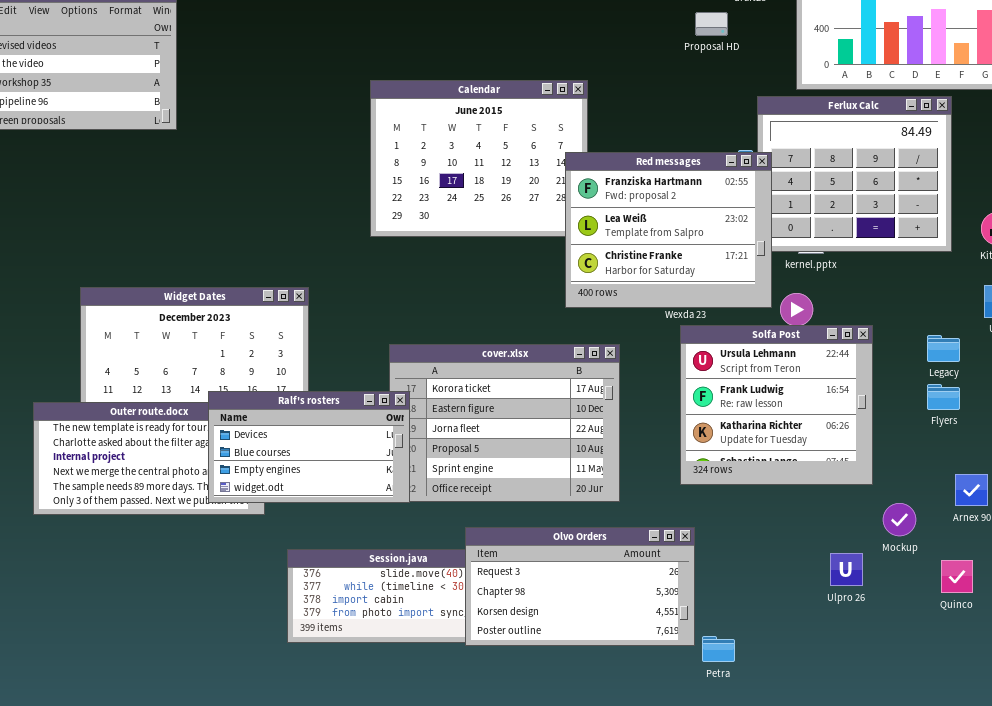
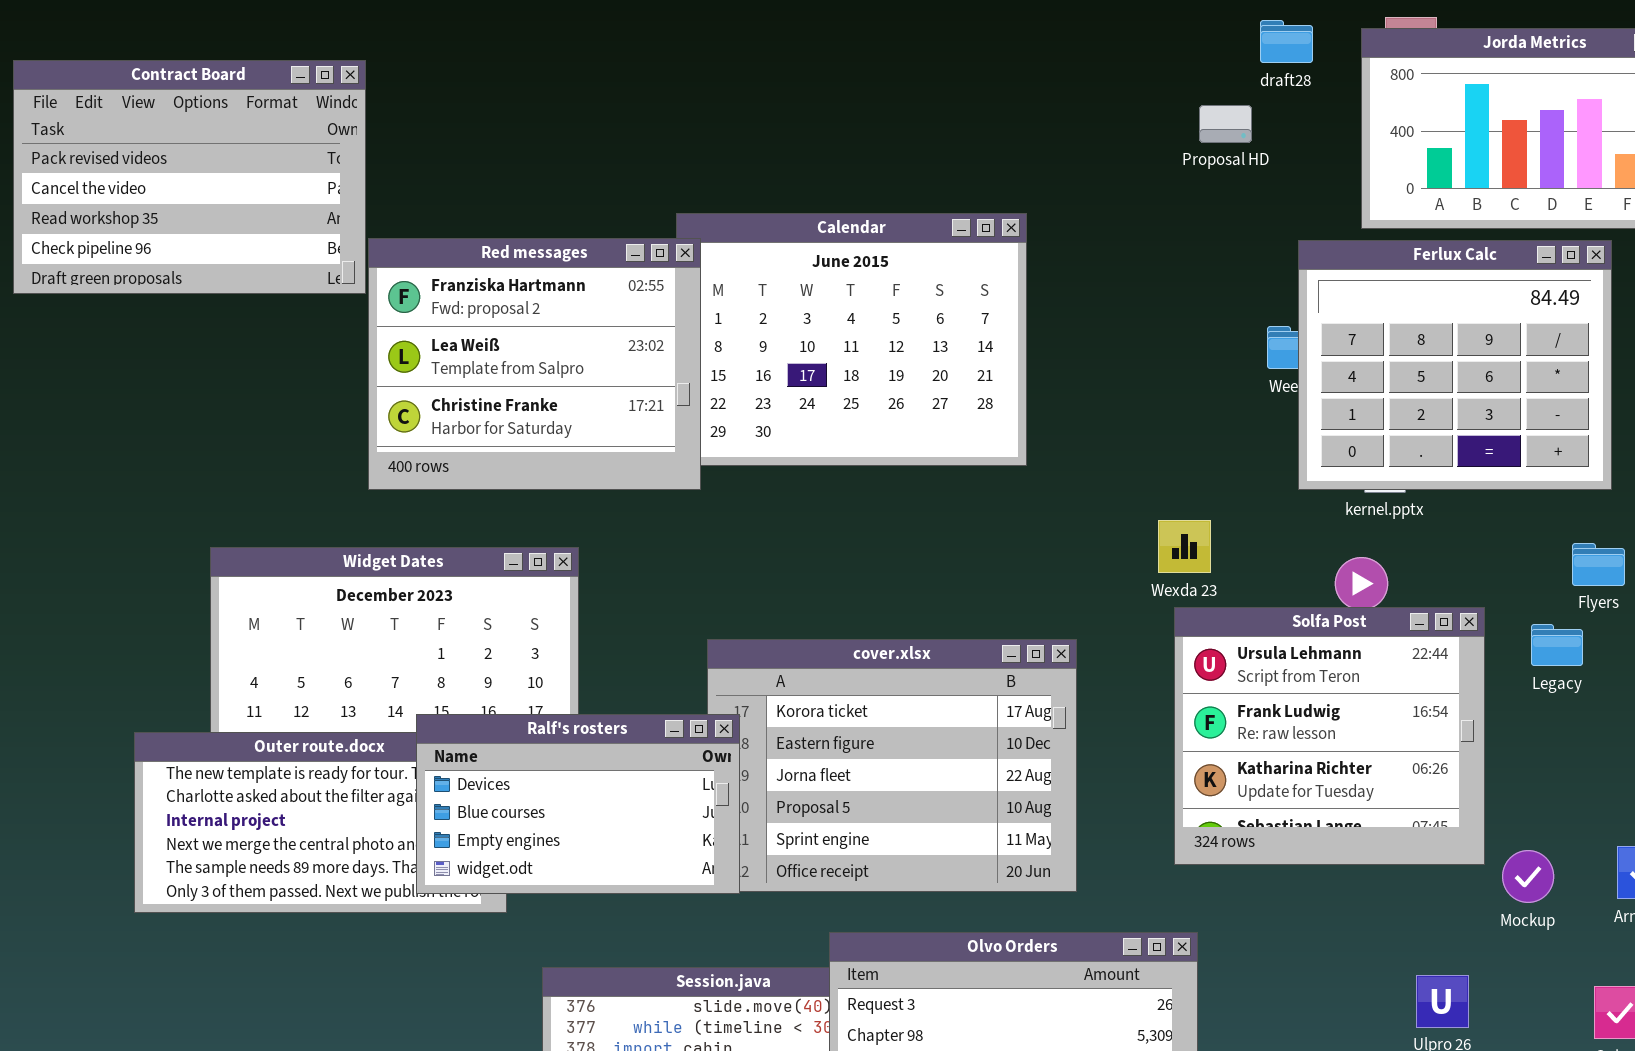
Red messages: [565,152,772,308] -> [368,238,701,490], moved
Legacy: [927,335,960,362] -> [1531,624,1583,666], moved
Flyers: [927,384,960,410] -> [1572,543,1625,586], moved
Mockup: [883,503,916,536] -> [1502,850,1554,903], moved

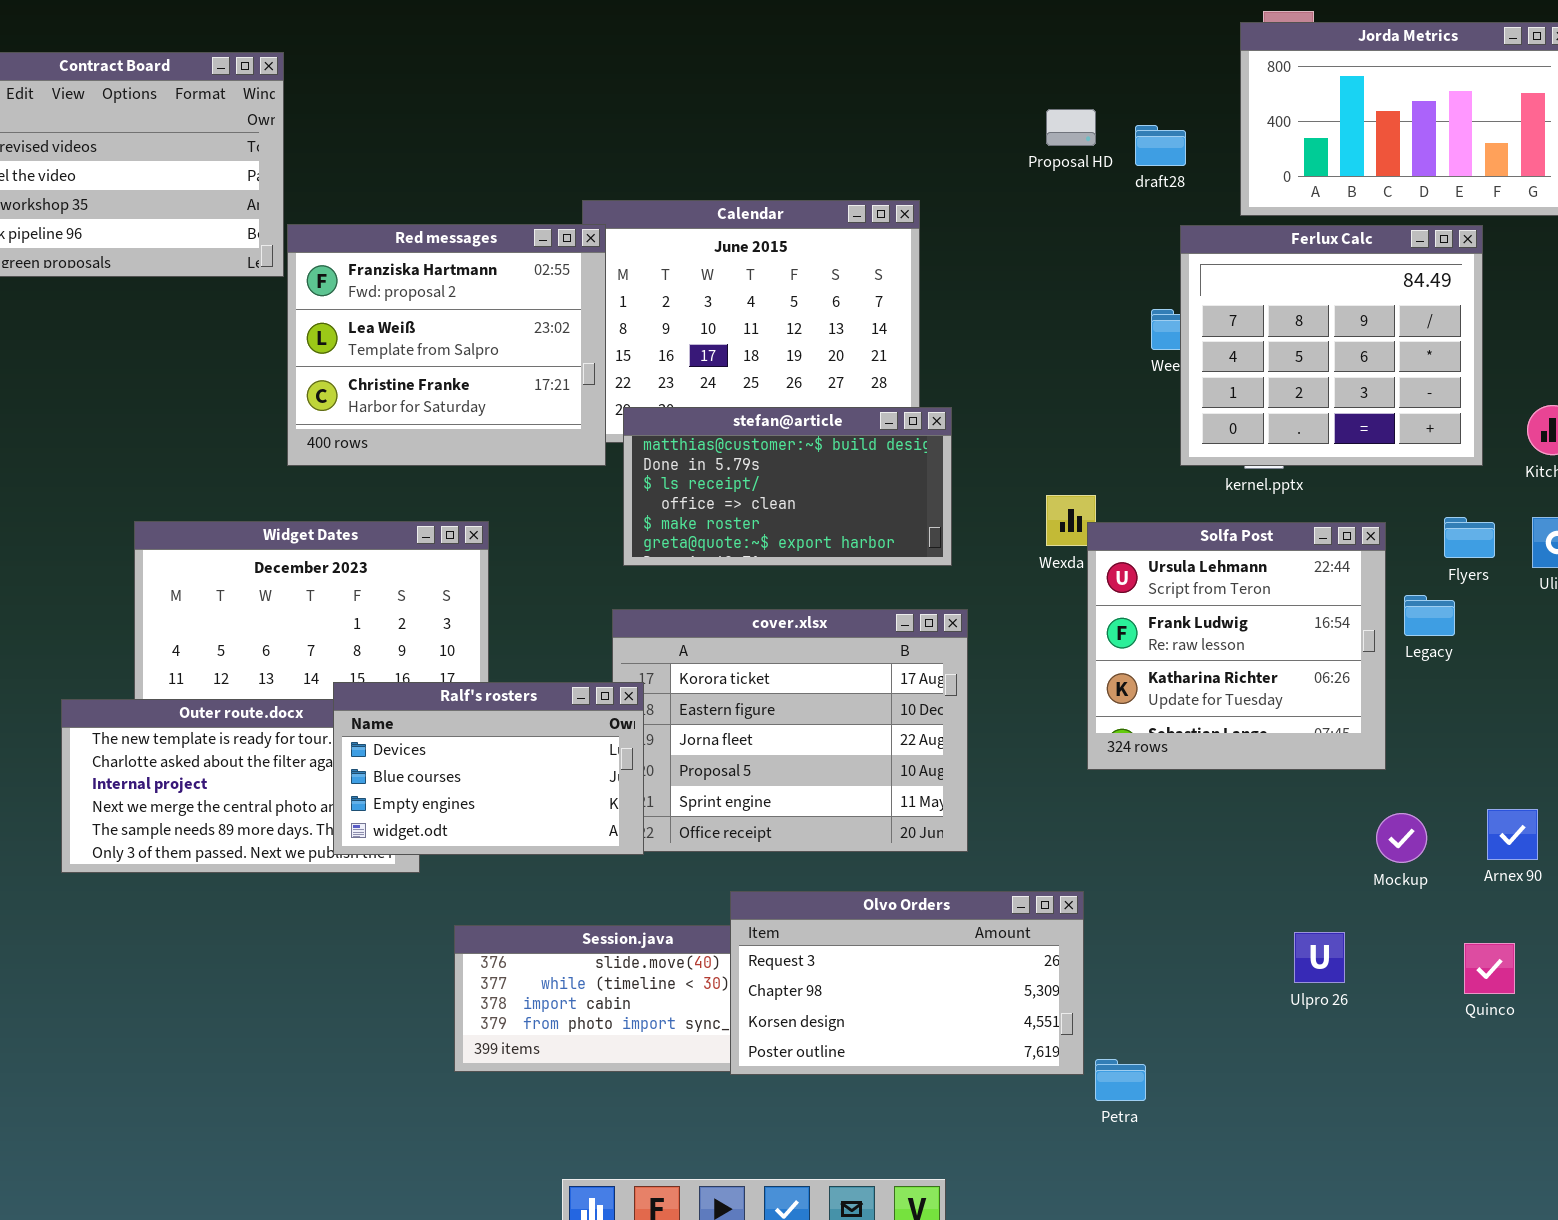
draft28: [1260,20,1313,63] -> [1135,125,1186,166], moved
Proposal HD: [1199,105,1252,143] -> [1046,109,1096,146], moved
stefan@article: none -> [623,407,952,566], opened
Solfa Post: [1174,607,1485,865] -> [1087,522,1386,770], moved

